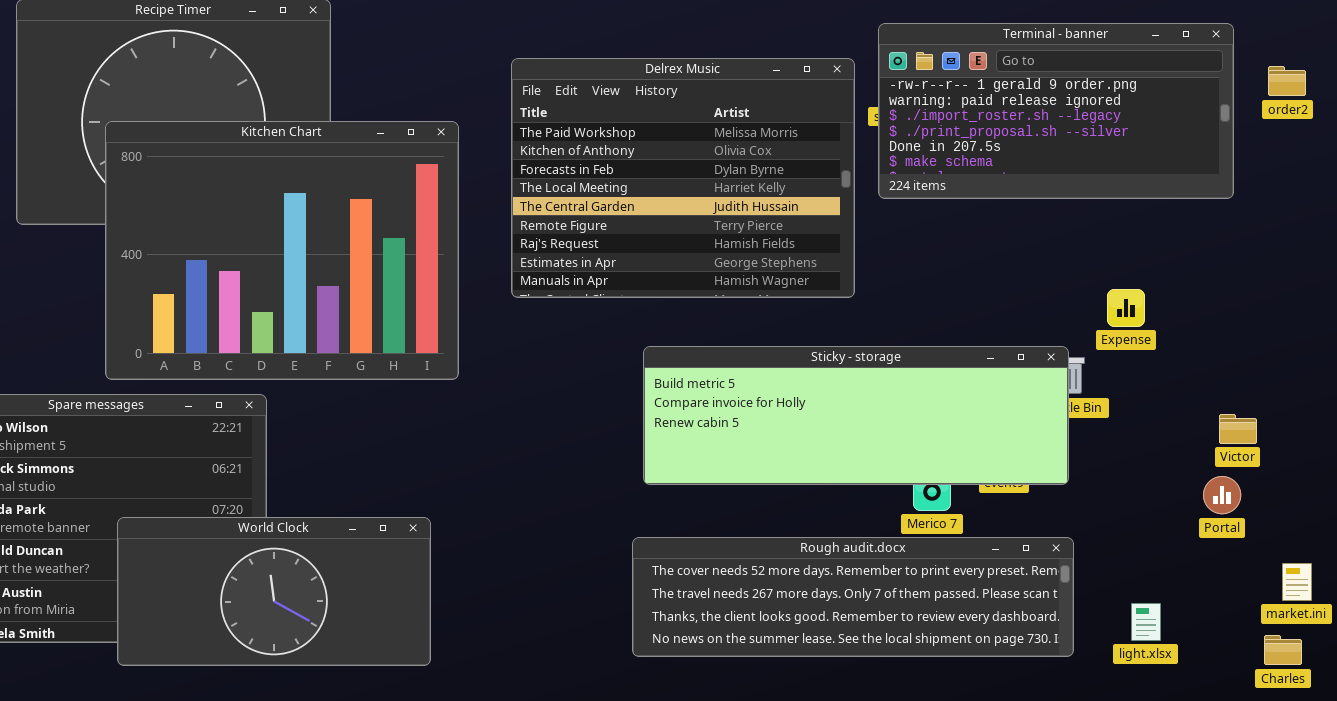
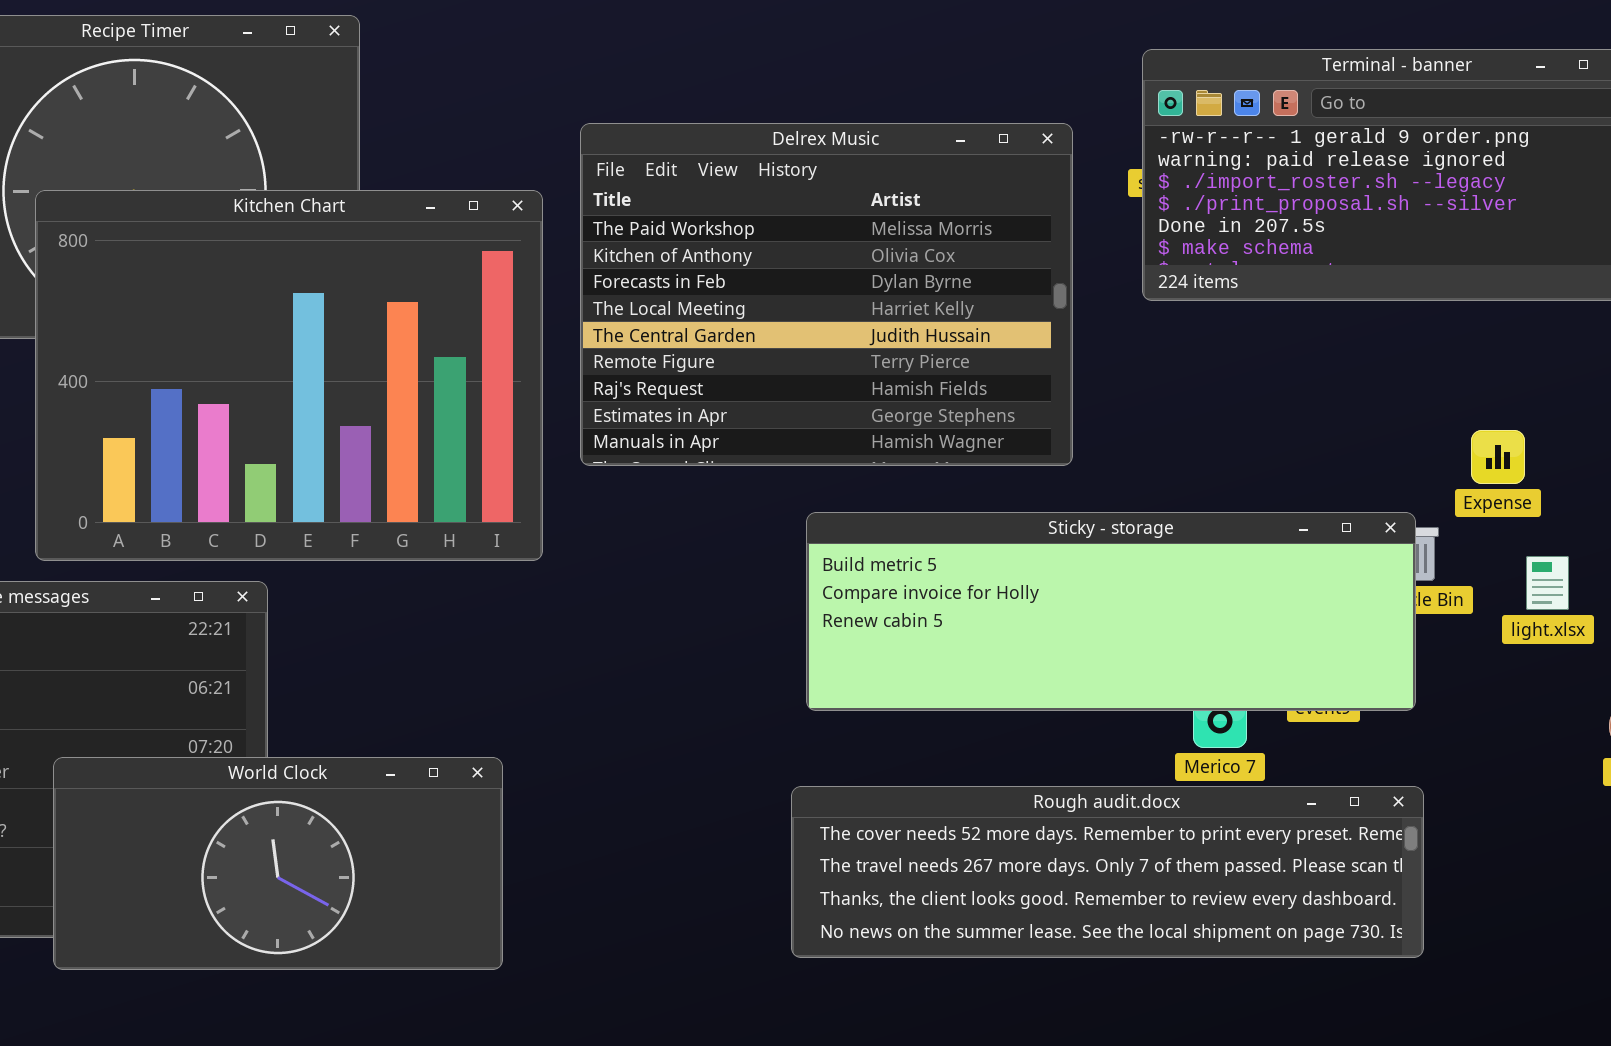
Delrex Music: [511,58,855,298] -> [580,123,1073,466], moved
light.xlsx: [1131,603,1161,641] -> [1526,556,1569,610], moved

